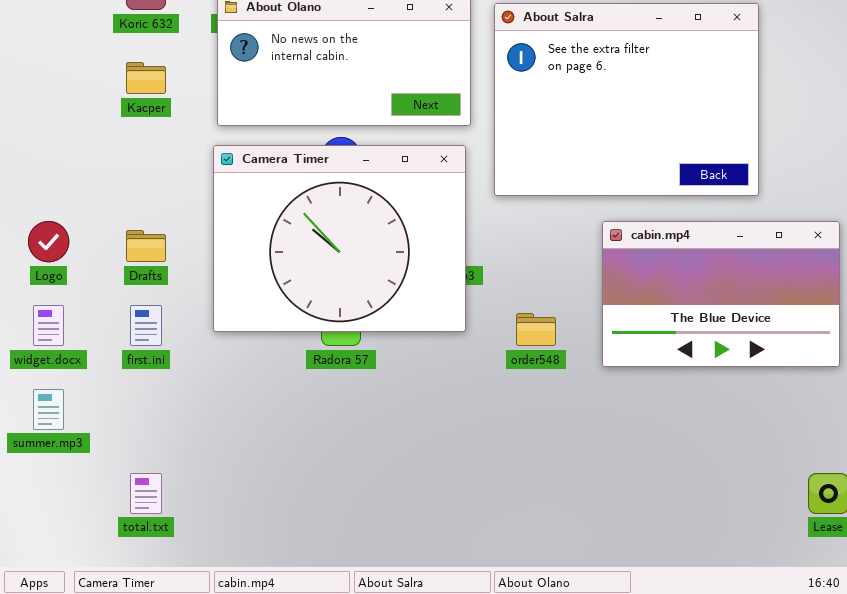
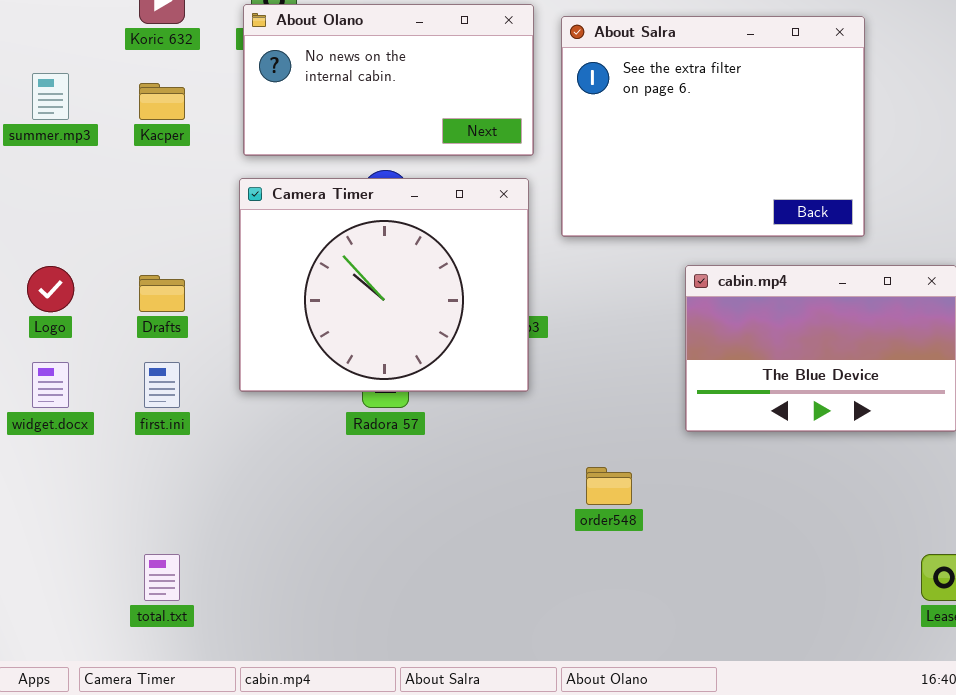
order548: [516,313,556,346] -> [586,467,632,505], moved
summer.mp3: [33,389,64,430] -> [32,73,69,120], moved

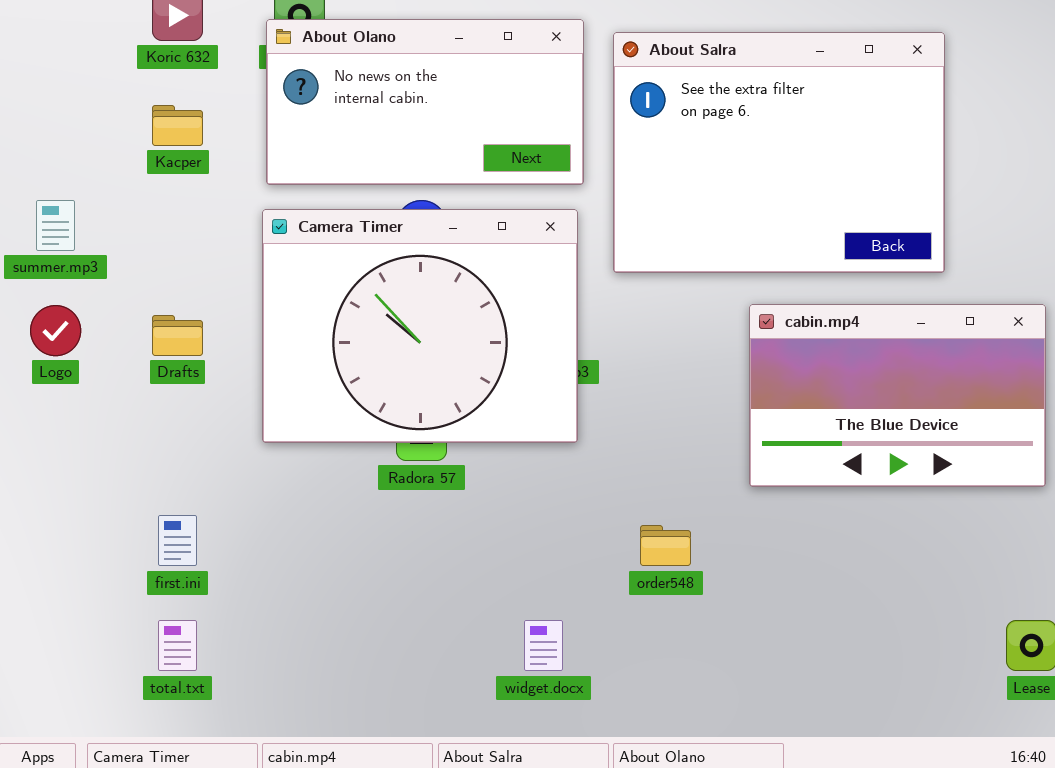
summer.mp3: [32,73,69,120] -> [36,200,75,251], moved
widget.docx: [32,362,69,408] -> [524,620,563,671], moved
first.ini: [144,362,180,408] -> [158,515,197,566], moved

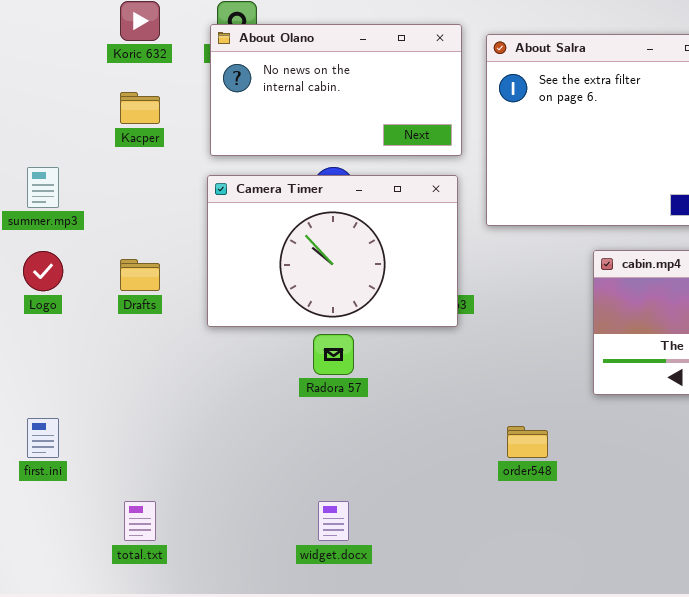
Camera Timer: [262,209,578,443] -> [207,175,458,327], resized
first.ini: [158,515,197,566] -> [27,418,59,458], moved
widget.docx: [524,620,563,671] -> [318,501,349,541], moved

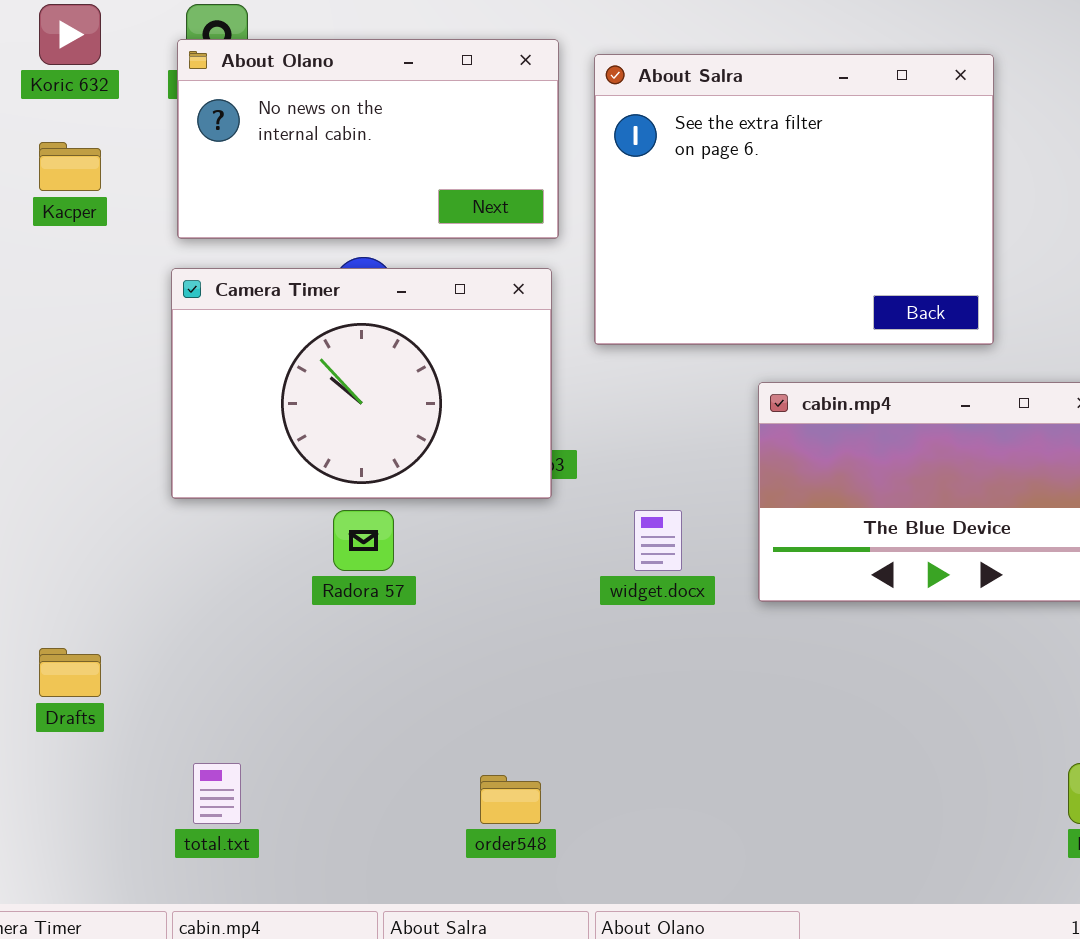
Drafts: [120,259,160,291] -> [39,648,101,697], moved
order548: [507,426,548,458] -> [480,775,541,824], moved
total.txt: [124,501,156,541] -> [193,763,241,824], moved
widget.docx: [318,501,349,541] -> [634,510,682,571], moved

